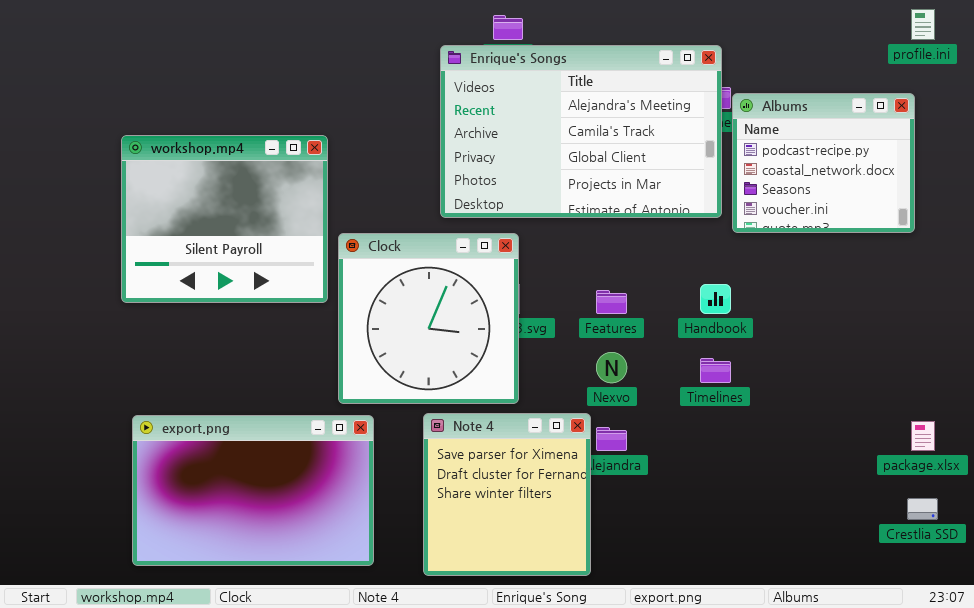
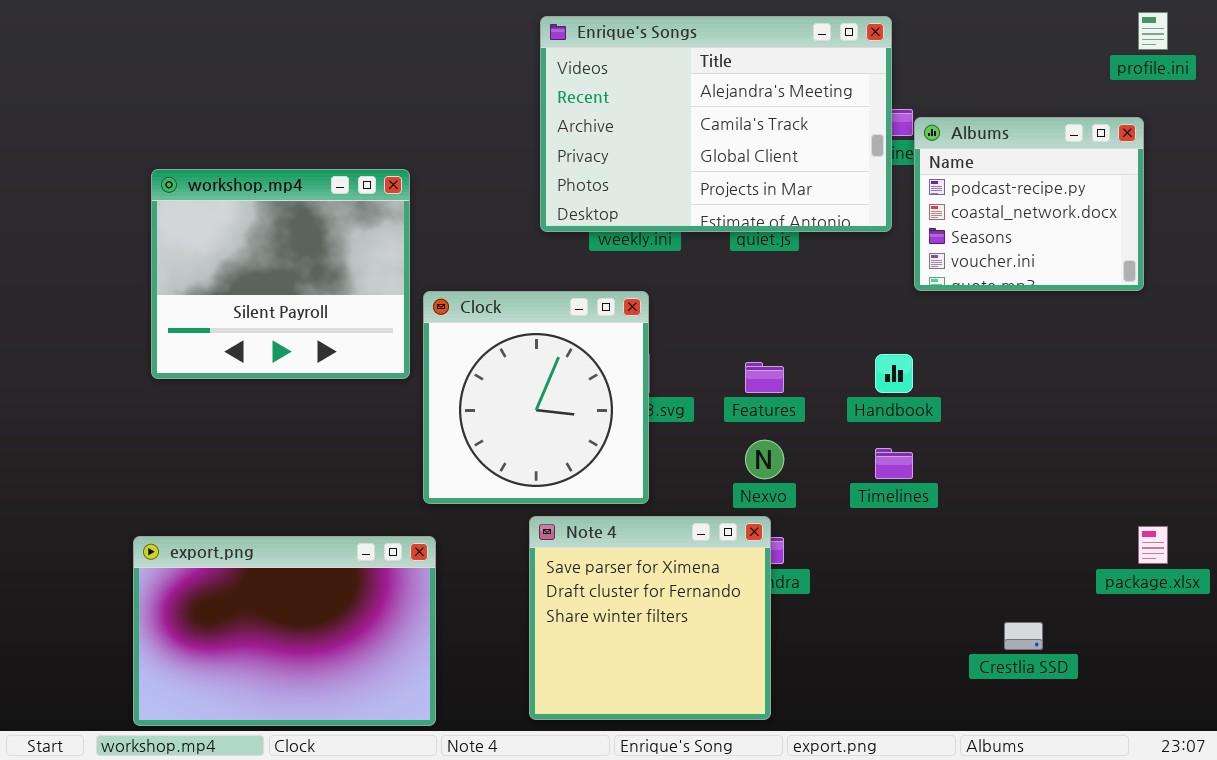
Enrique's Songs: [440,45,722,218] -> [540,16,892,232], moved
Note 4: [423,413,591,576] -> [529,516,771,720], resized
export.png: [132,415,374,566] -> [133,536,436,726], moved
Crestlia SSD: [907,498,938,520] -> [1004,622,1043,650], moved

